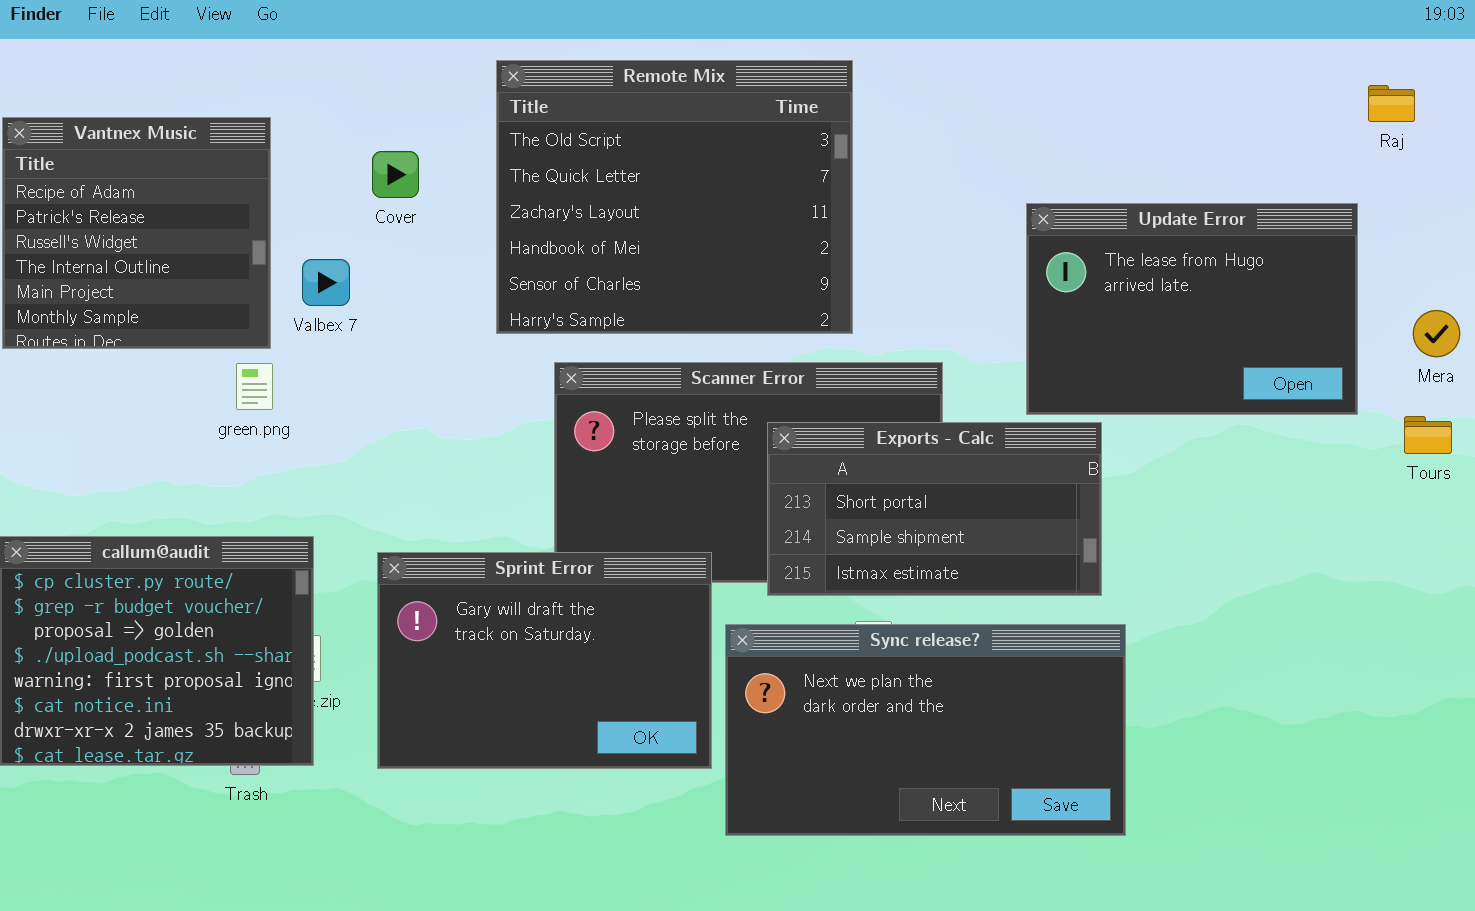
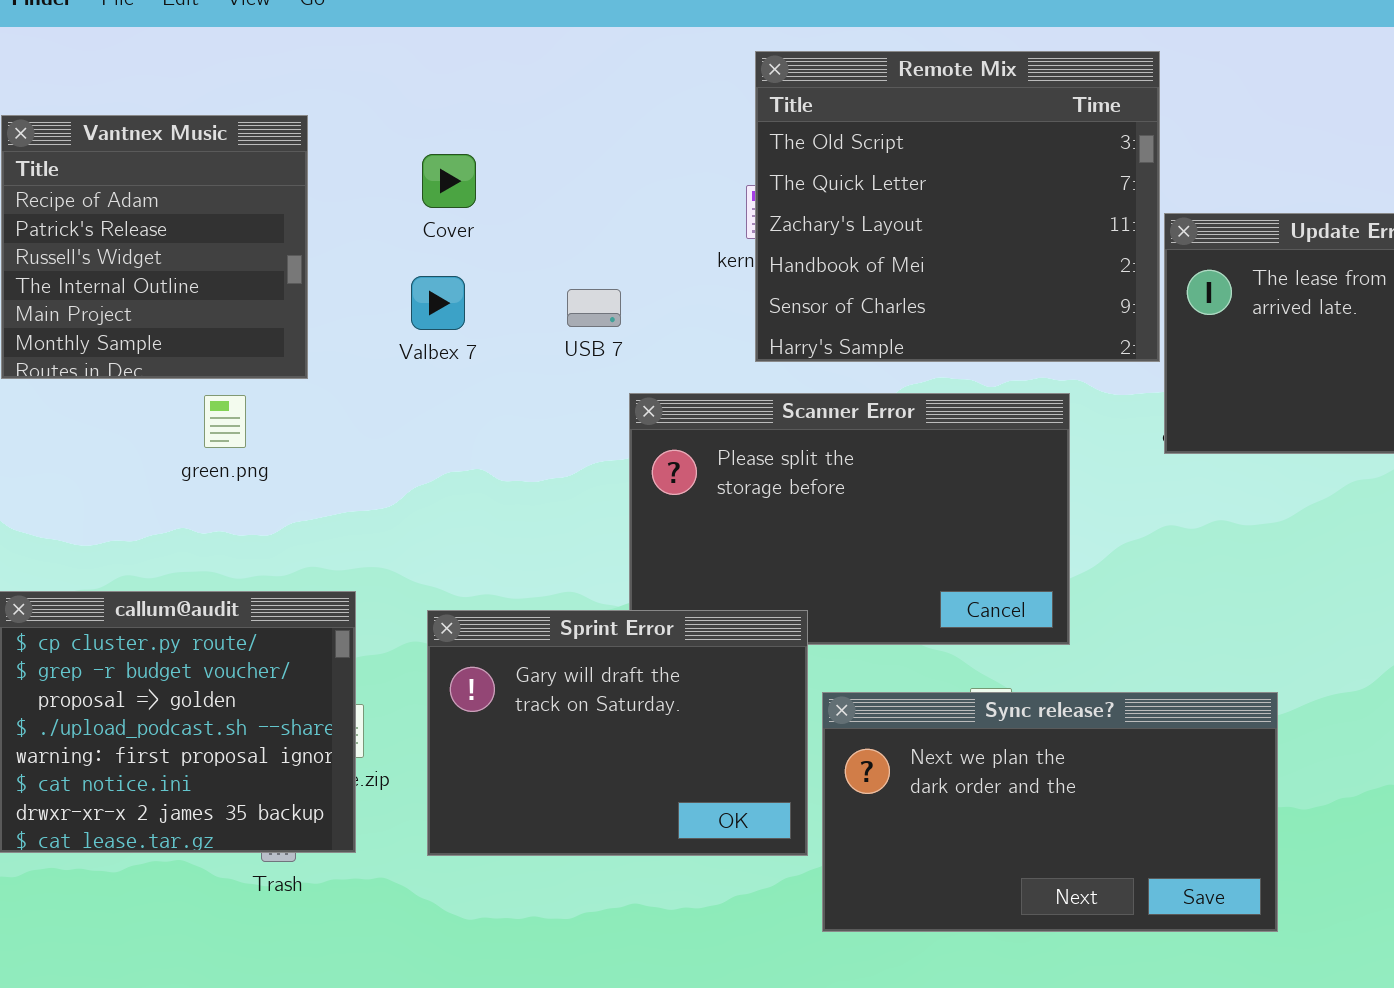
Remote Mix: [496,60,853,334] -> [755,51,1160,362], moved
Valbex 7: [302,259,350,306] -> [411,276,465,330], moved
green.png: [236,363,273,410] -> [204,395,246,448], moved
Exports - Calc: [767,422,1102,596] -> none, closed

